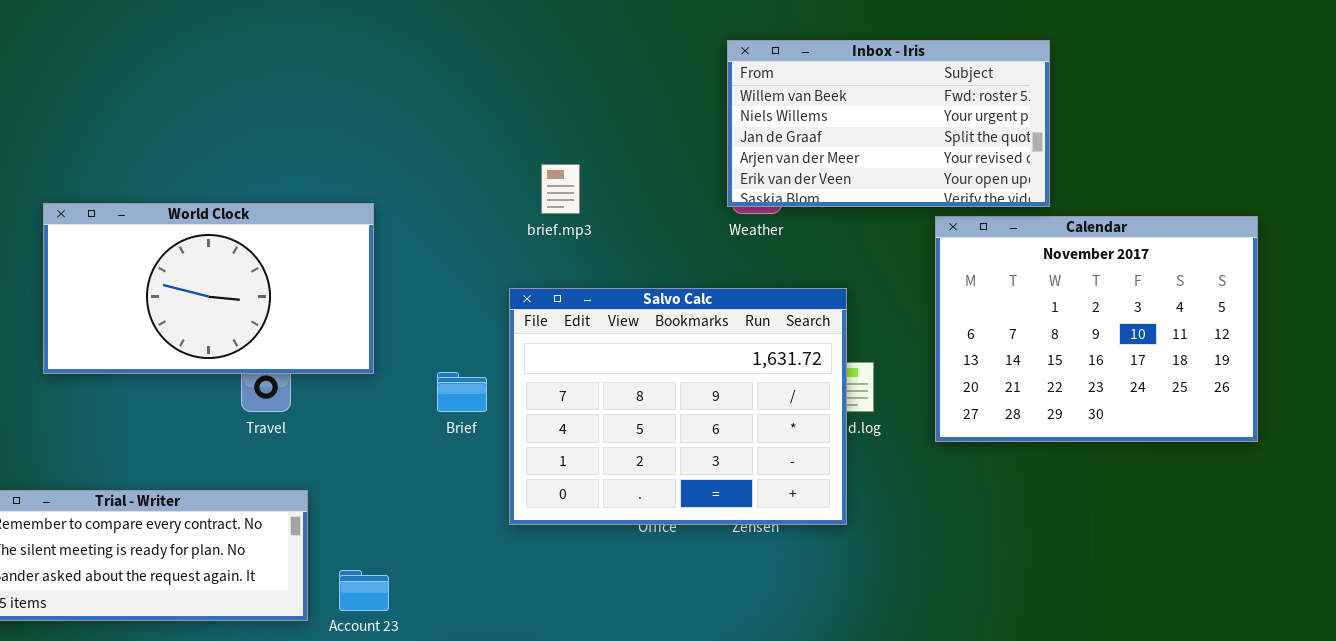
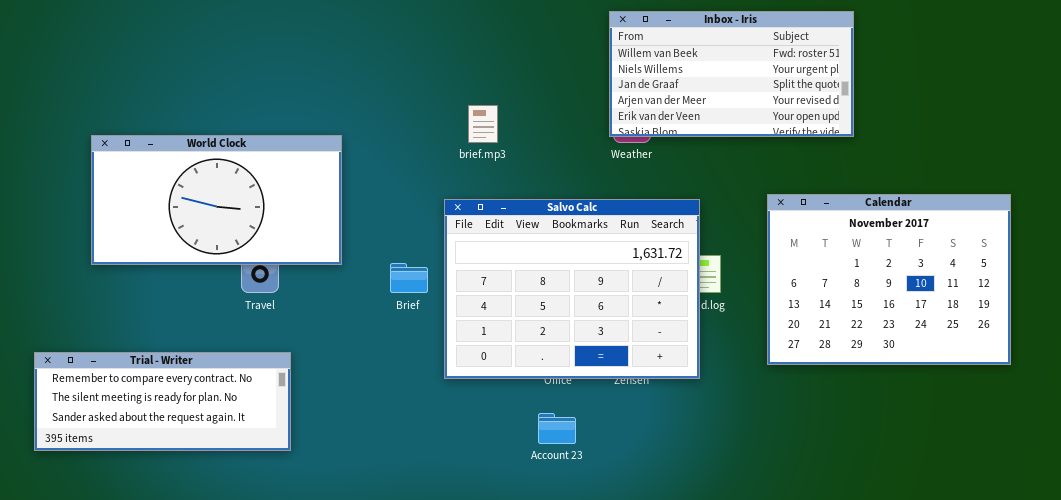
Calendar: [935,216,1258,442] -> [767,194,1011,365], moved
Account 23: [339,570,389,611] -> [538,413,576,444], moved

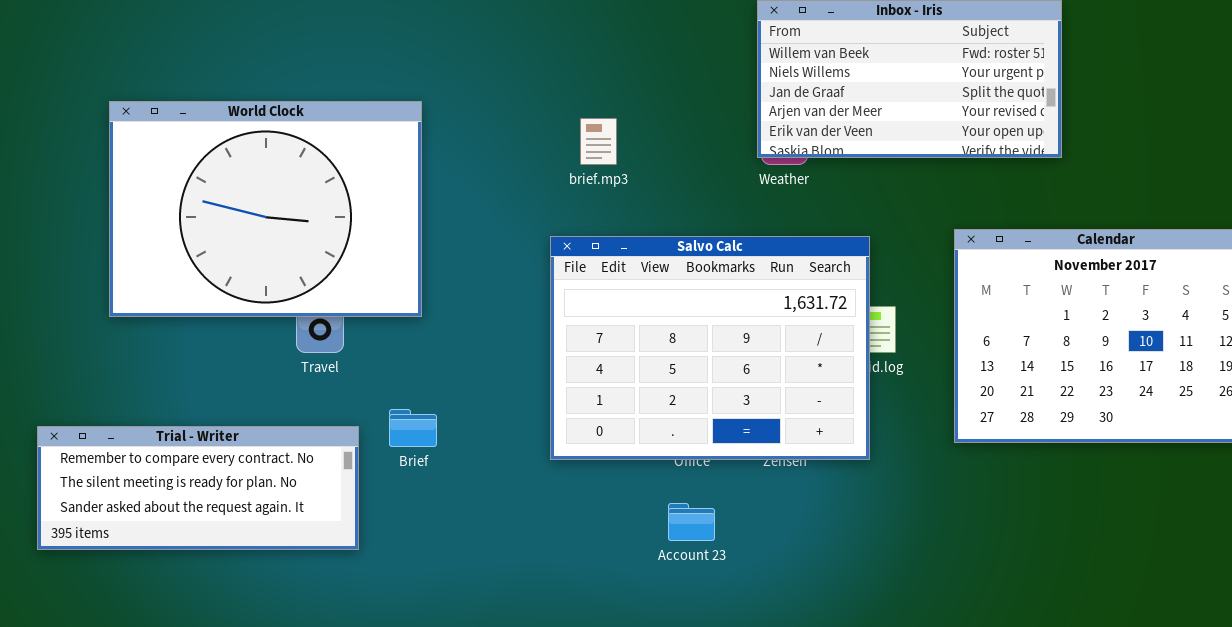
World Clock: [91,135,342,265] -> [109,101,422,317], resized
Brief: [390,263,428,293] -> [389,409,437,447], moved

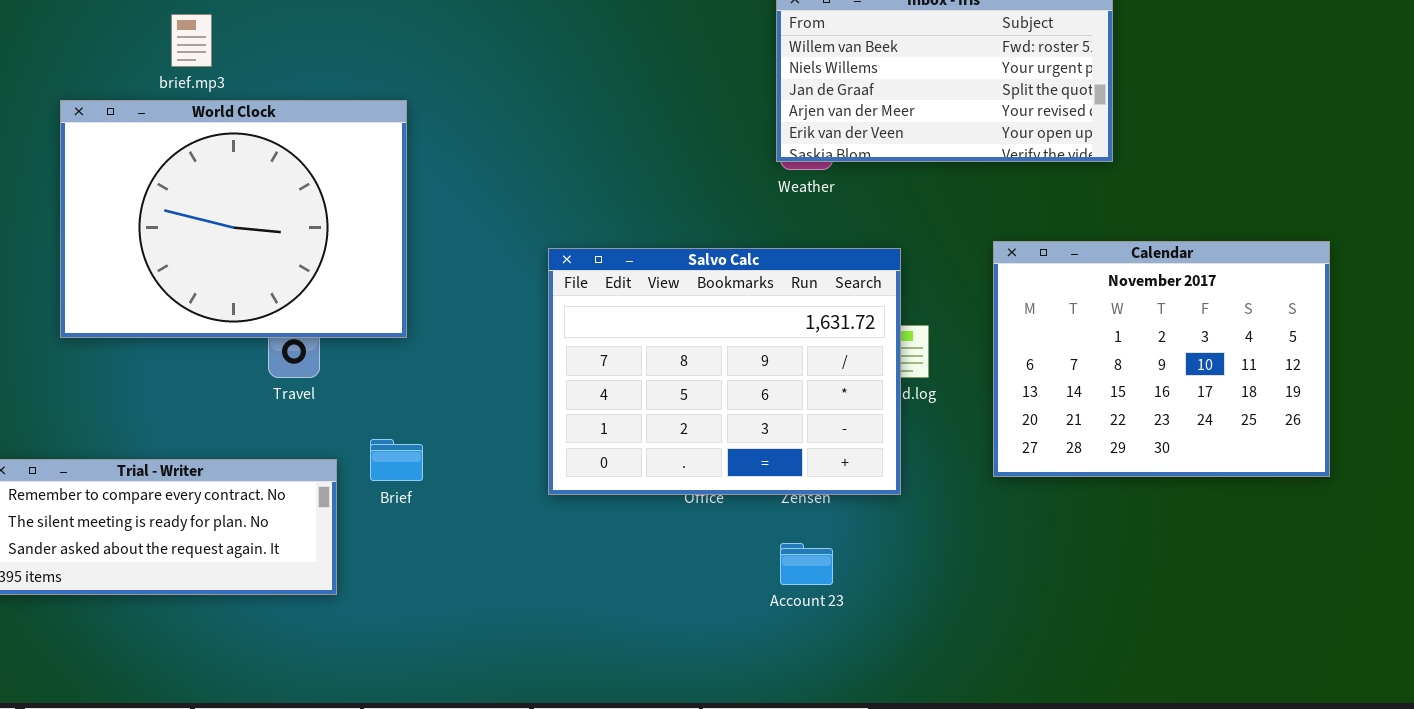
brief.mp3: [580,118,617,165] -> [171,14,212,67], moved
Account 23: [668,503,715,541] -> [780,543,833,585], moved

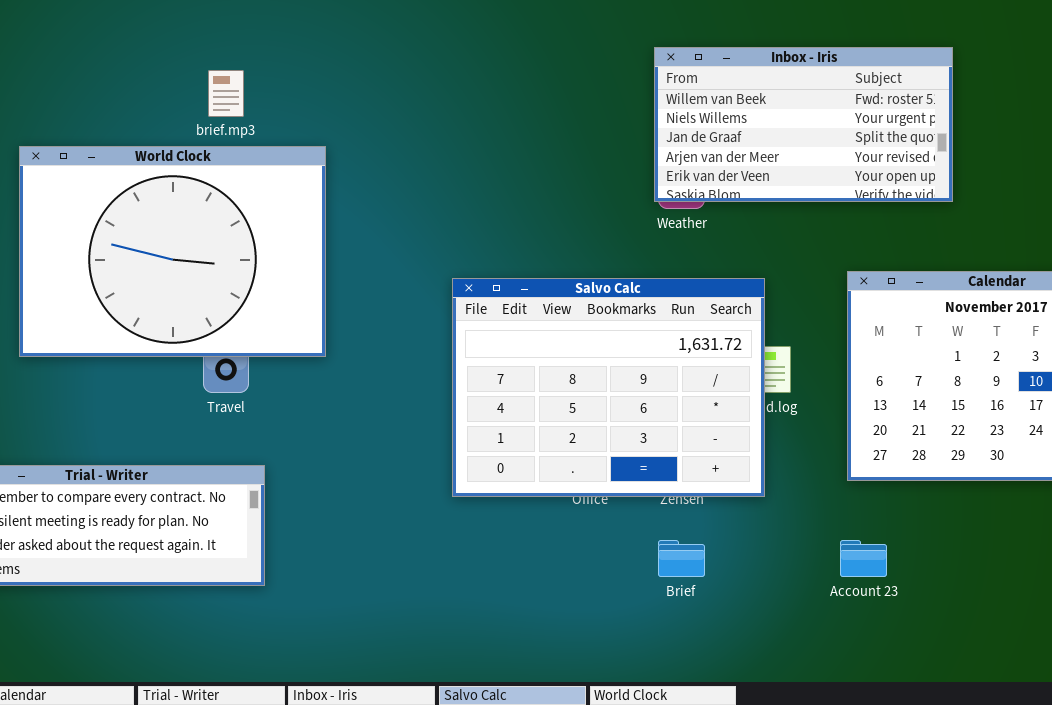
brief.mp3: [171,14,212,67] -> [208,70,244,117], moved
Brief: [370,439,423,481] -> [658,540,705,577], moved
Account 23: [780,543,833,585] -> [840,540,887,577], moved

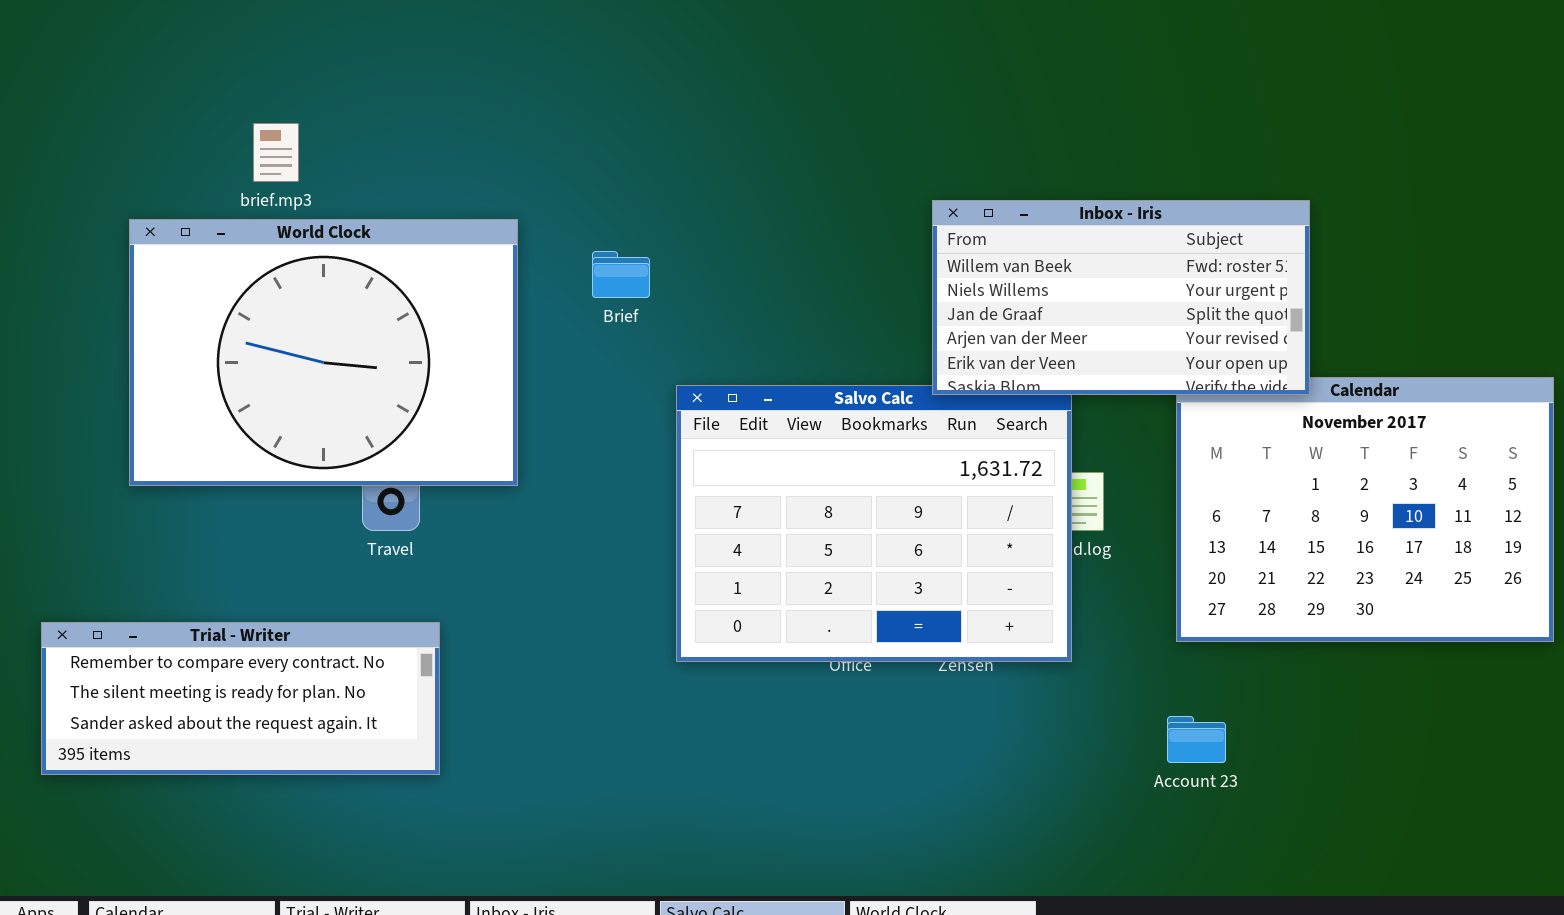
Inbox - Iris: [654,47,953,202] -> [932,200,1310,395], moved
brief.mp3: [208,70,244,117] -> [253,123,299,182], moved
Brief: [658,540,705,577] -> [592,251,650,298], moved

